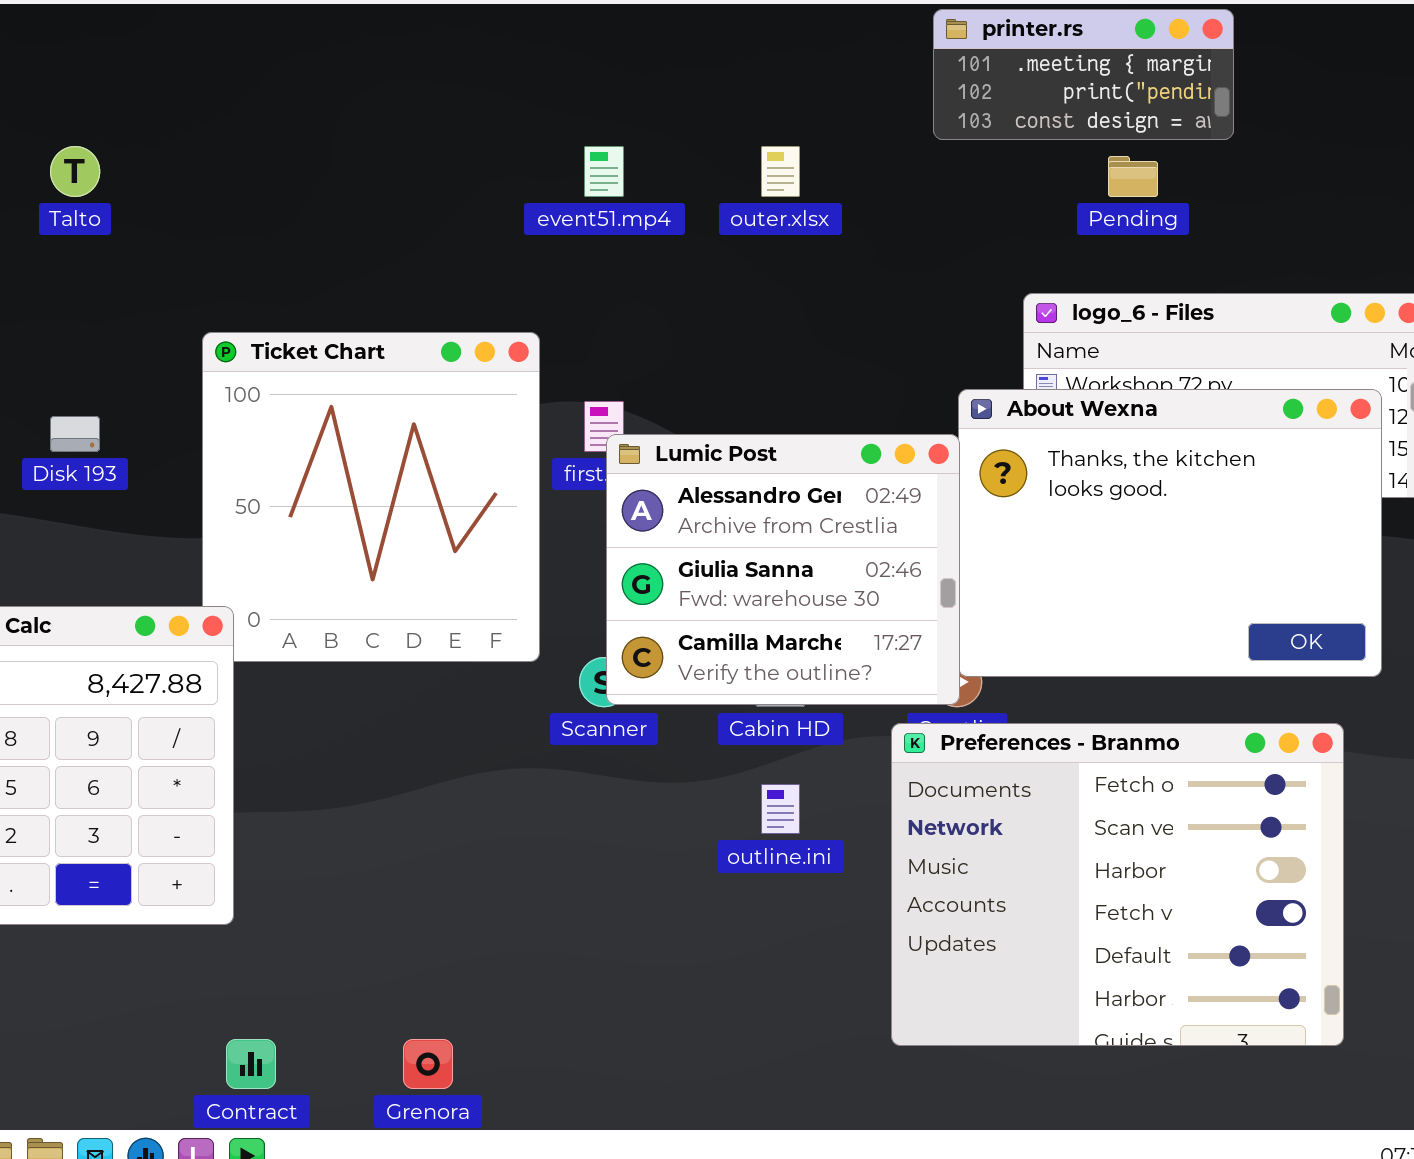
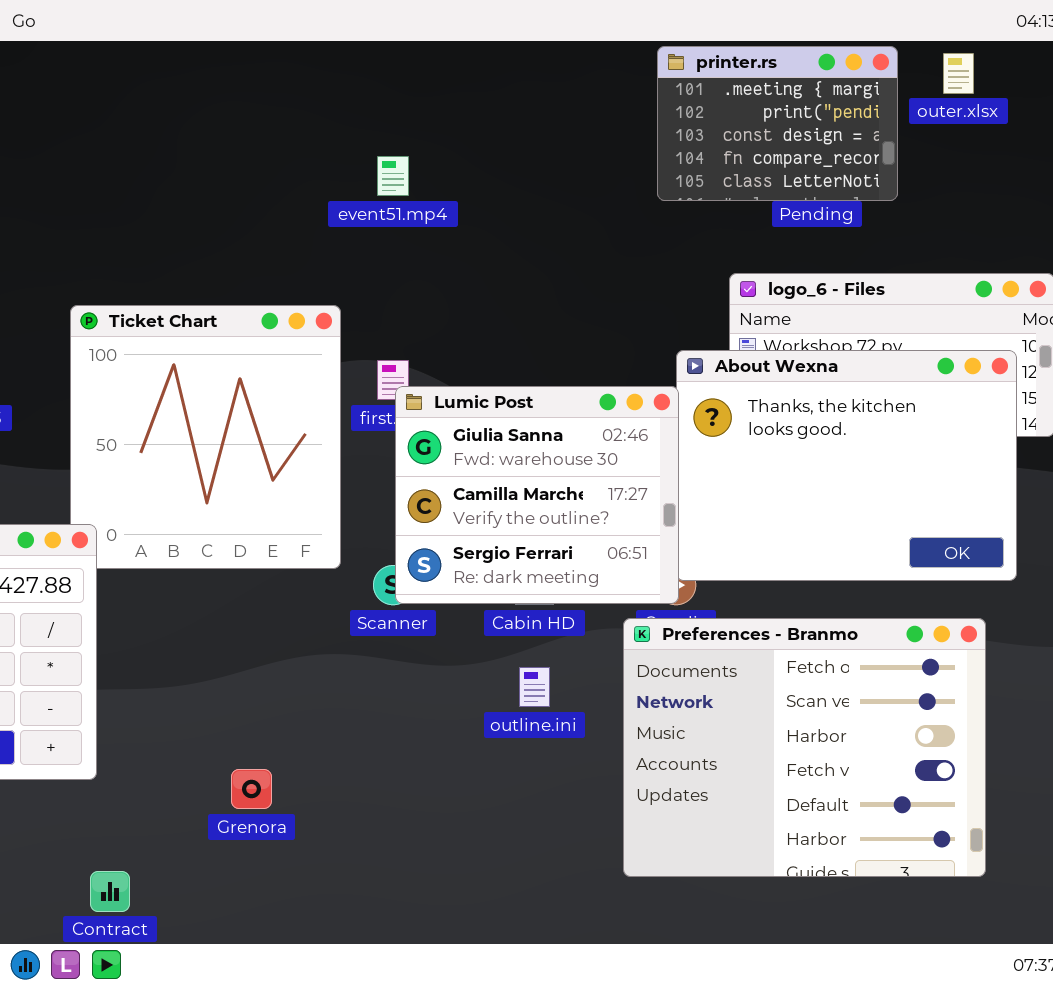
printer.rs: [933,9,1234,140] -> [657,46,898,201], resized
outer.xlsx: [761,146,800,197] -> [943,53,974,94], moved
Lumic Post: [606,434,960,705] -> [395,386,679,604], scrolled down 1 row
Grenora: [403,1039,453,1089] -> [231,769,272,809], moved

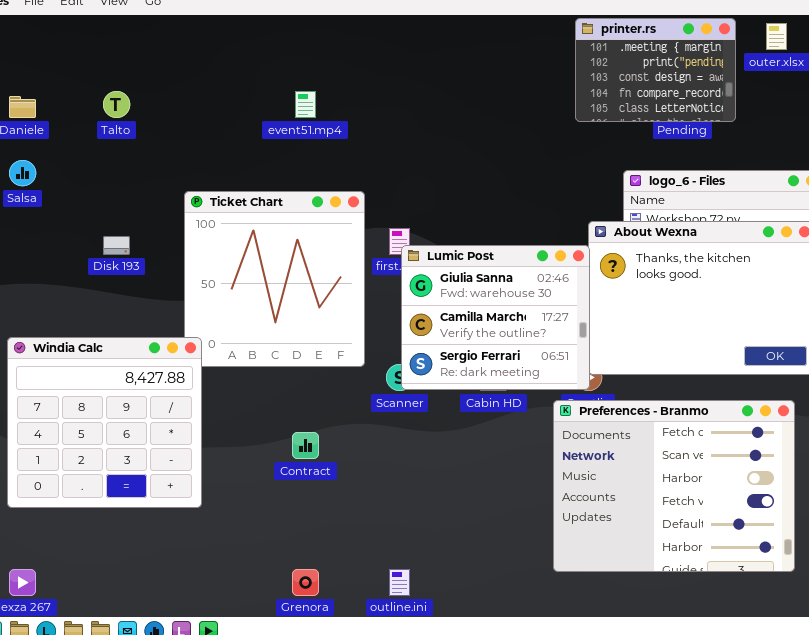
event51.mp4: [377,156,409,196] -> [295,91,316,118], moved
outline.ini: [519,667,550,707] -> [389,569,410,596], moved
Grenora: [231,769,272,809] -> [292,569,319,596], moved
Contract: [90,871,130,912] -> [292,432,319,459], moved

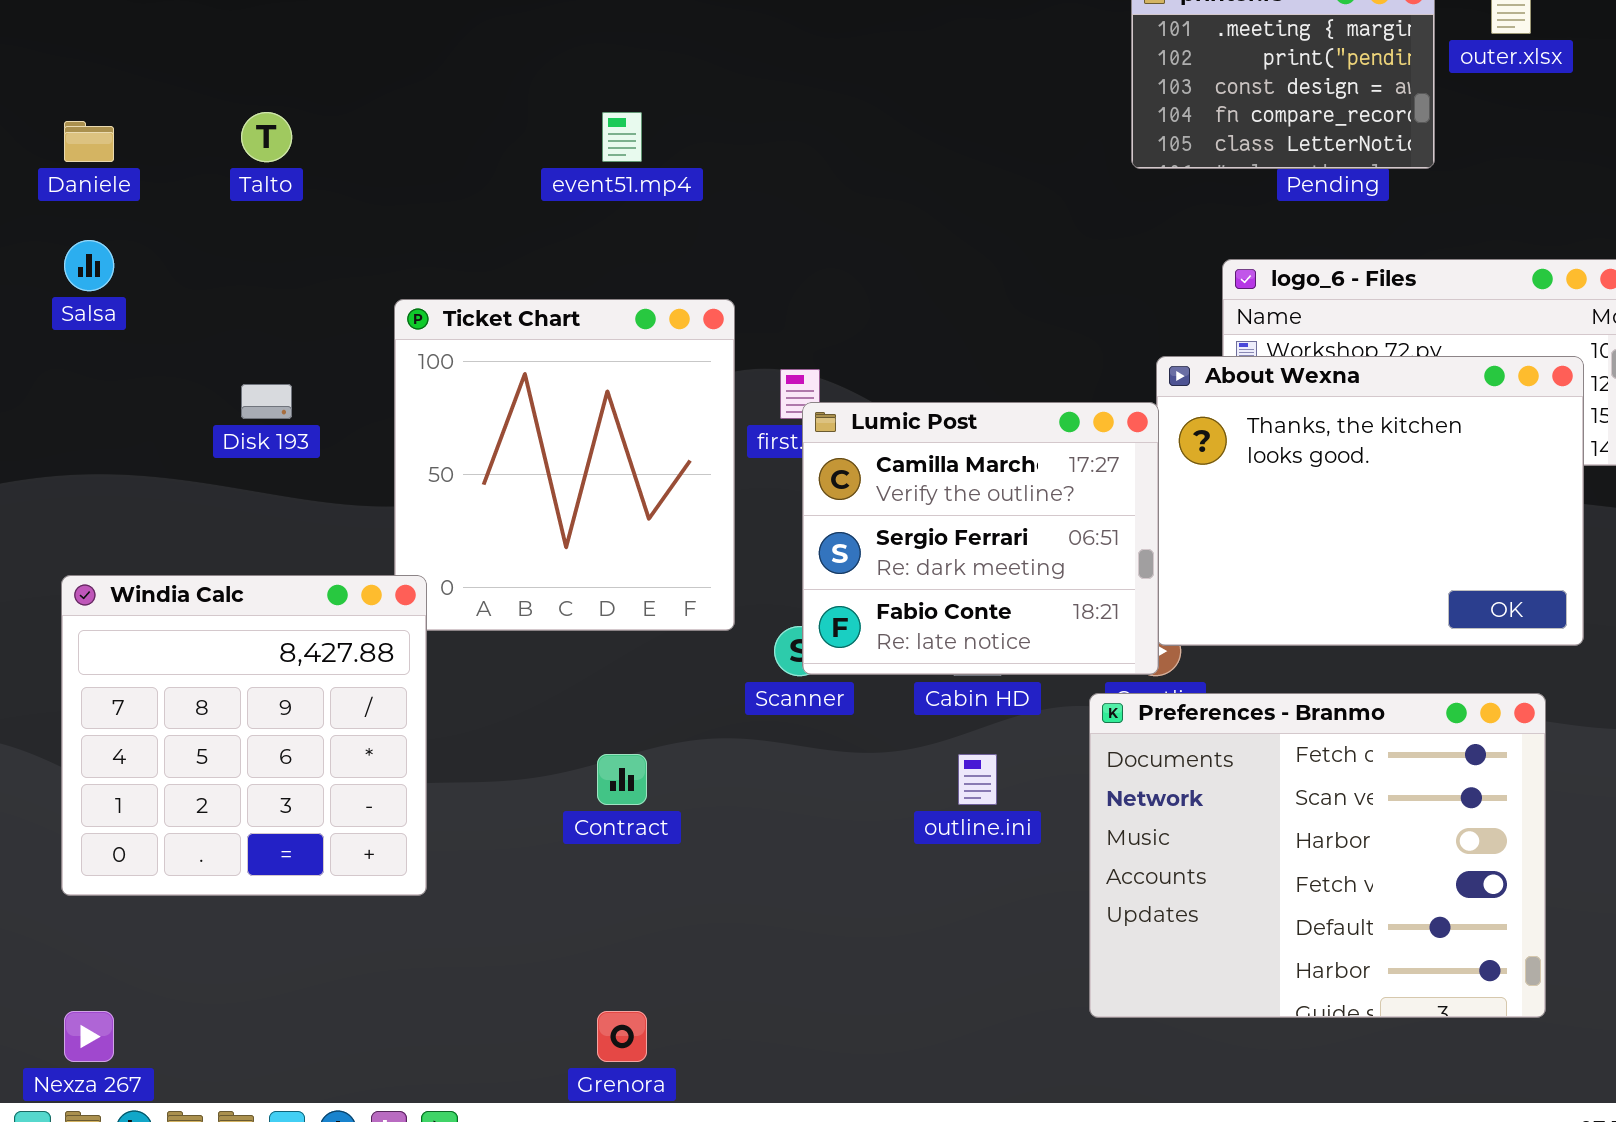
Lumic Post: [401,245,590,390] -> [802,402,1159,675], scrolled down 1 row
outline.ini: [389,569,410,596] -> [958,754,997,805], moved

